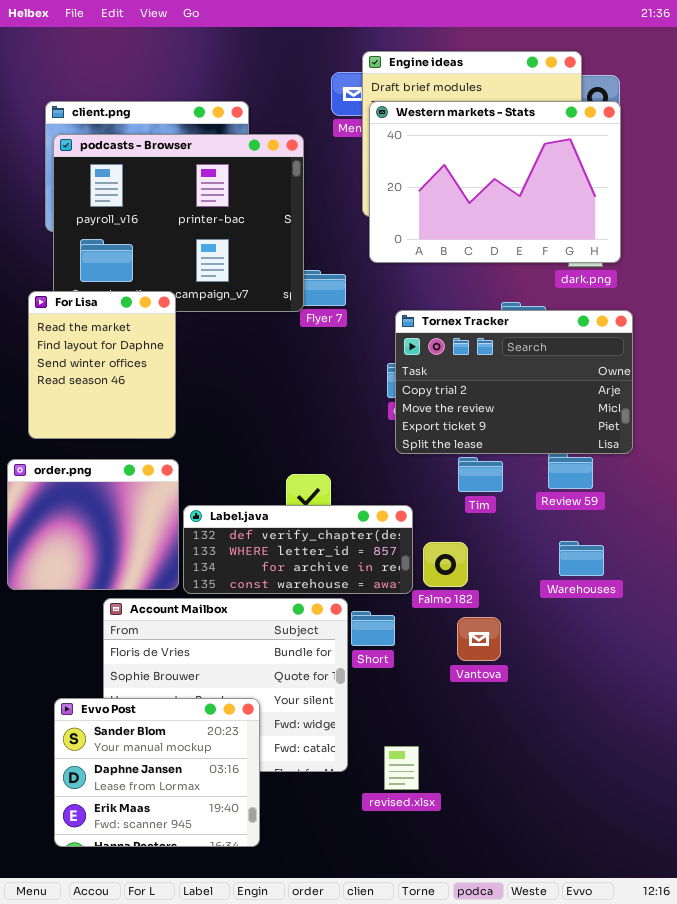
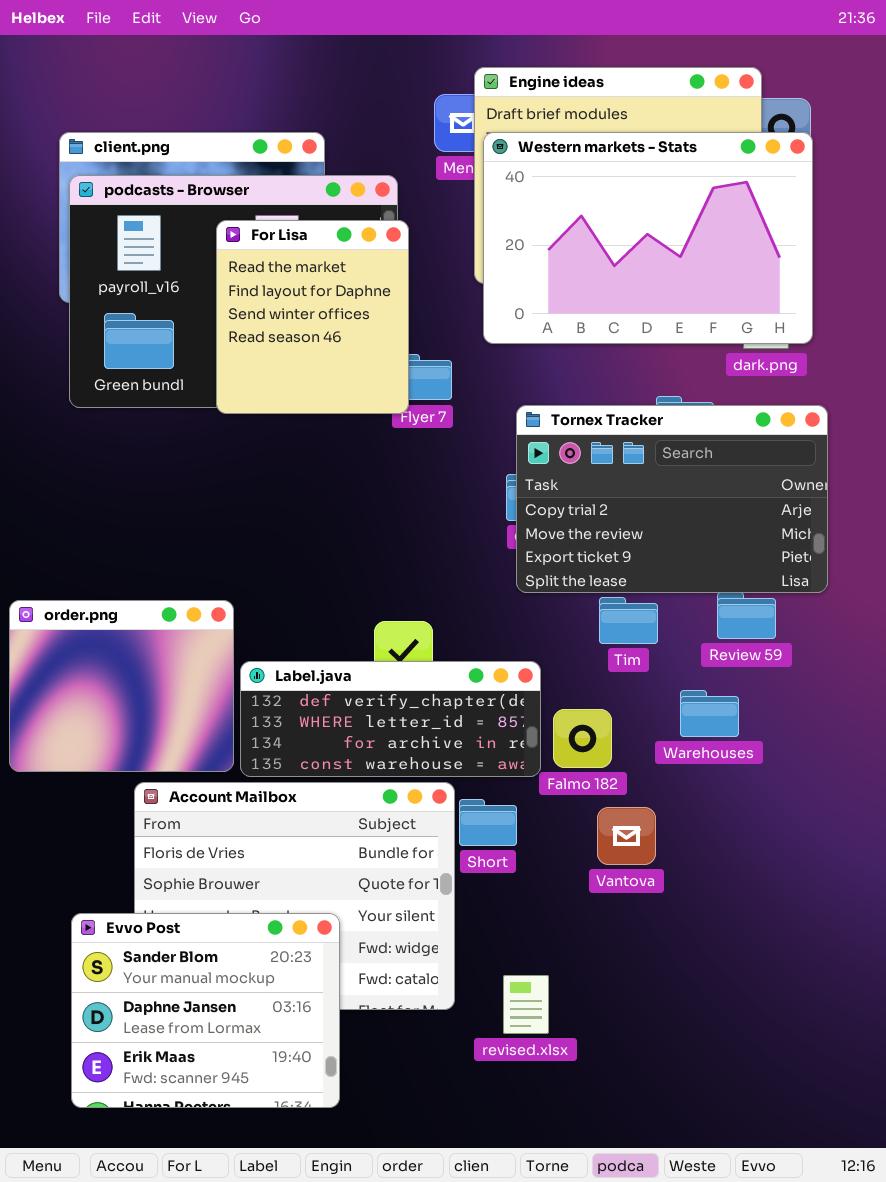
For Lisa: [28,291,176,439] -> [216,220,409,414], moved
Warehouses: [559,541,604,576] -> [680,690,739,737], moved

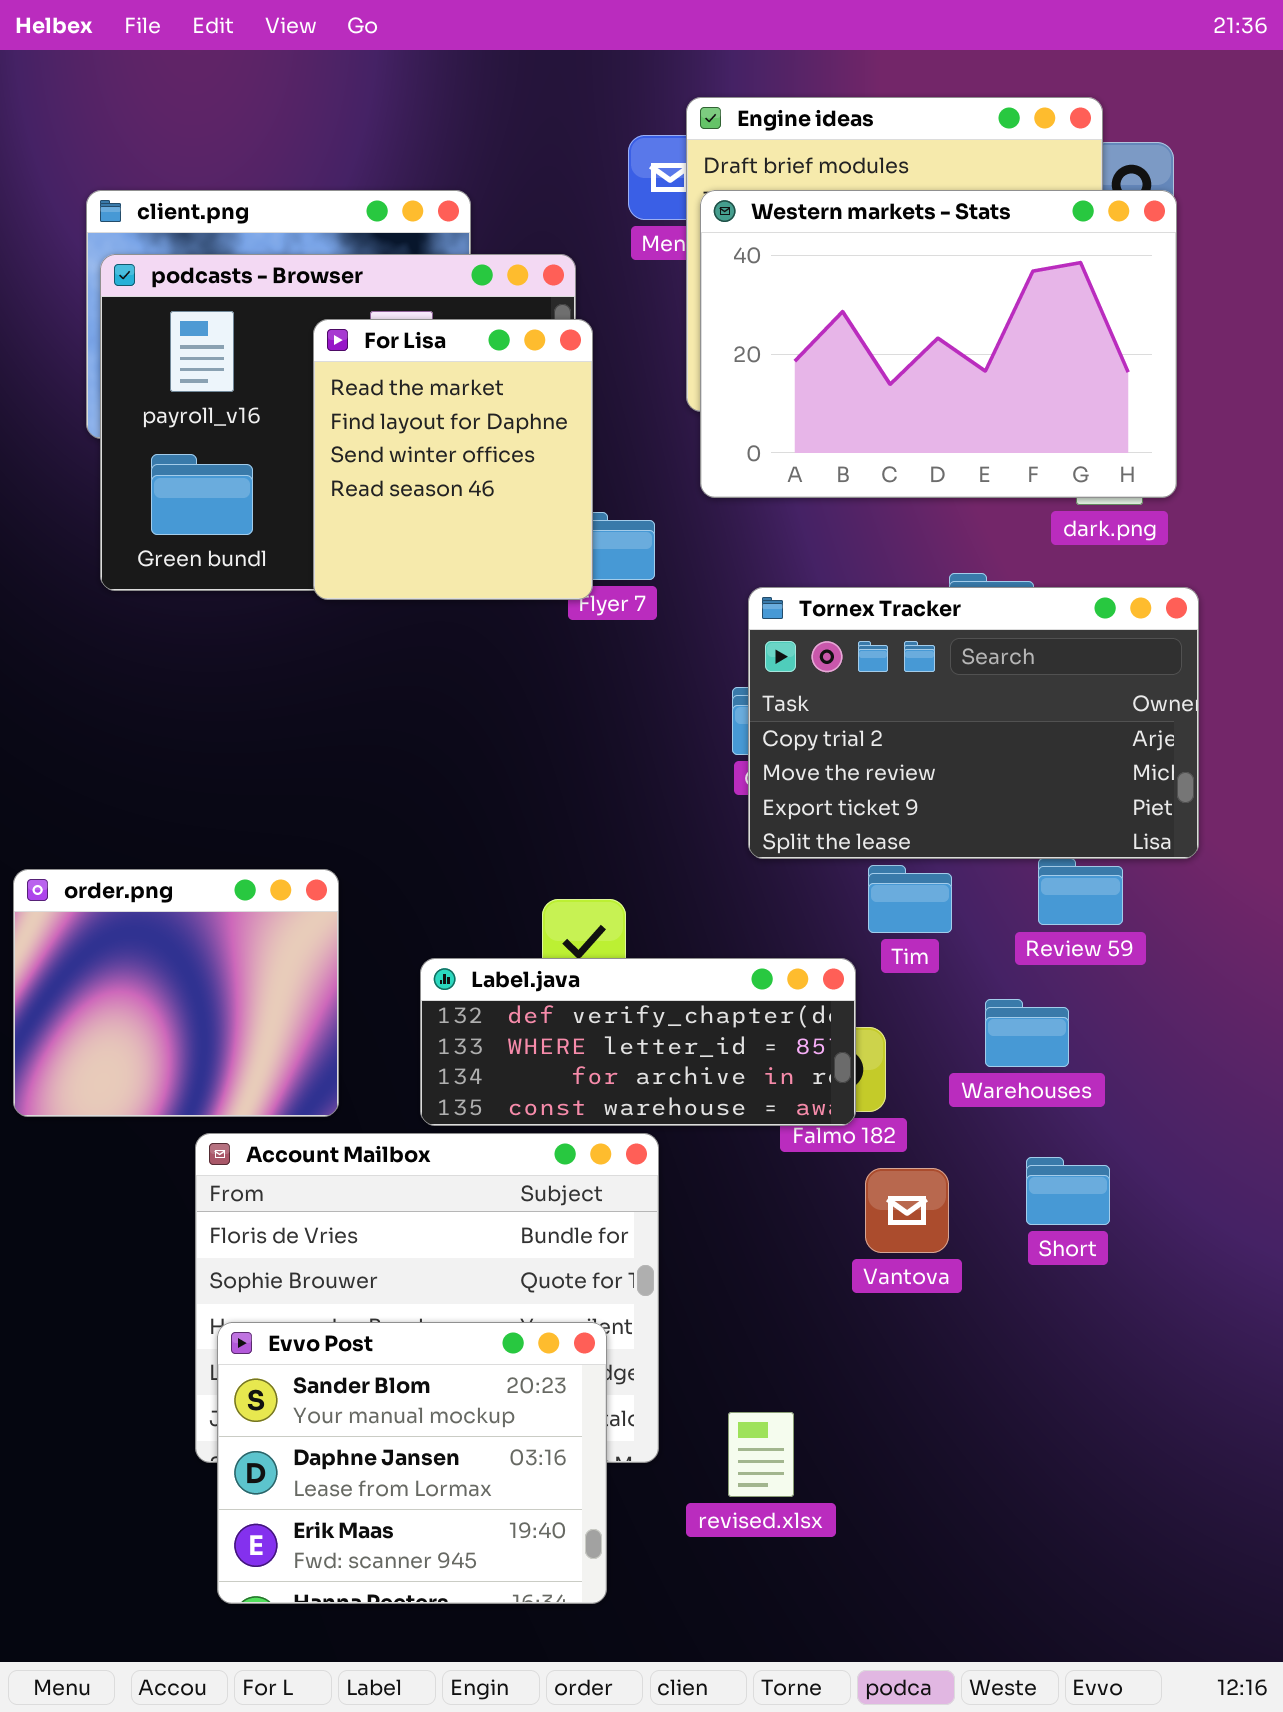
Label.java: [240,661,541,777] -> [420,958,856,1126], moved
Short: [459,799,517,846] -> [1026,1157,1110,1225], moved
Evvo Post: [71,913,340,1108] -> [217,1322,607,1604], moved

